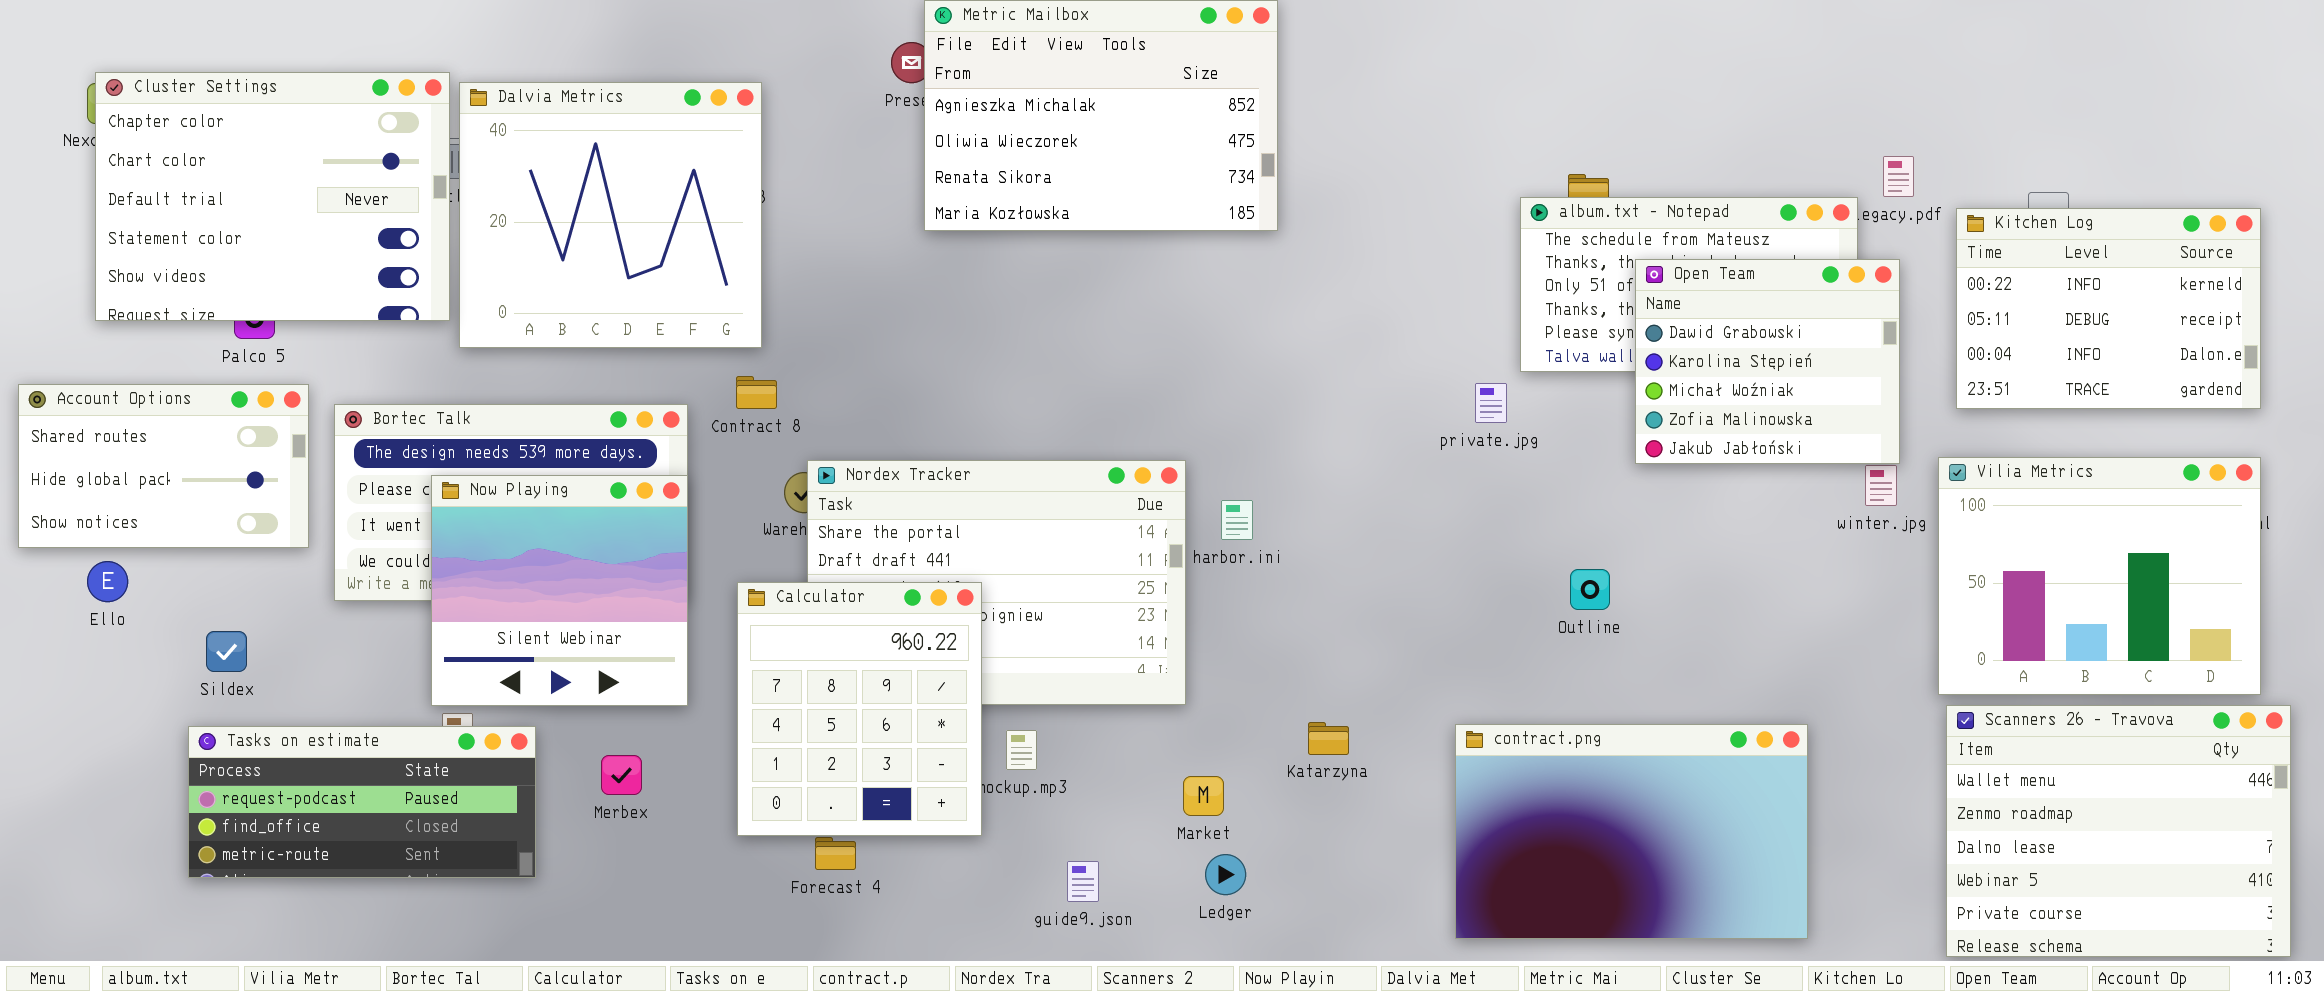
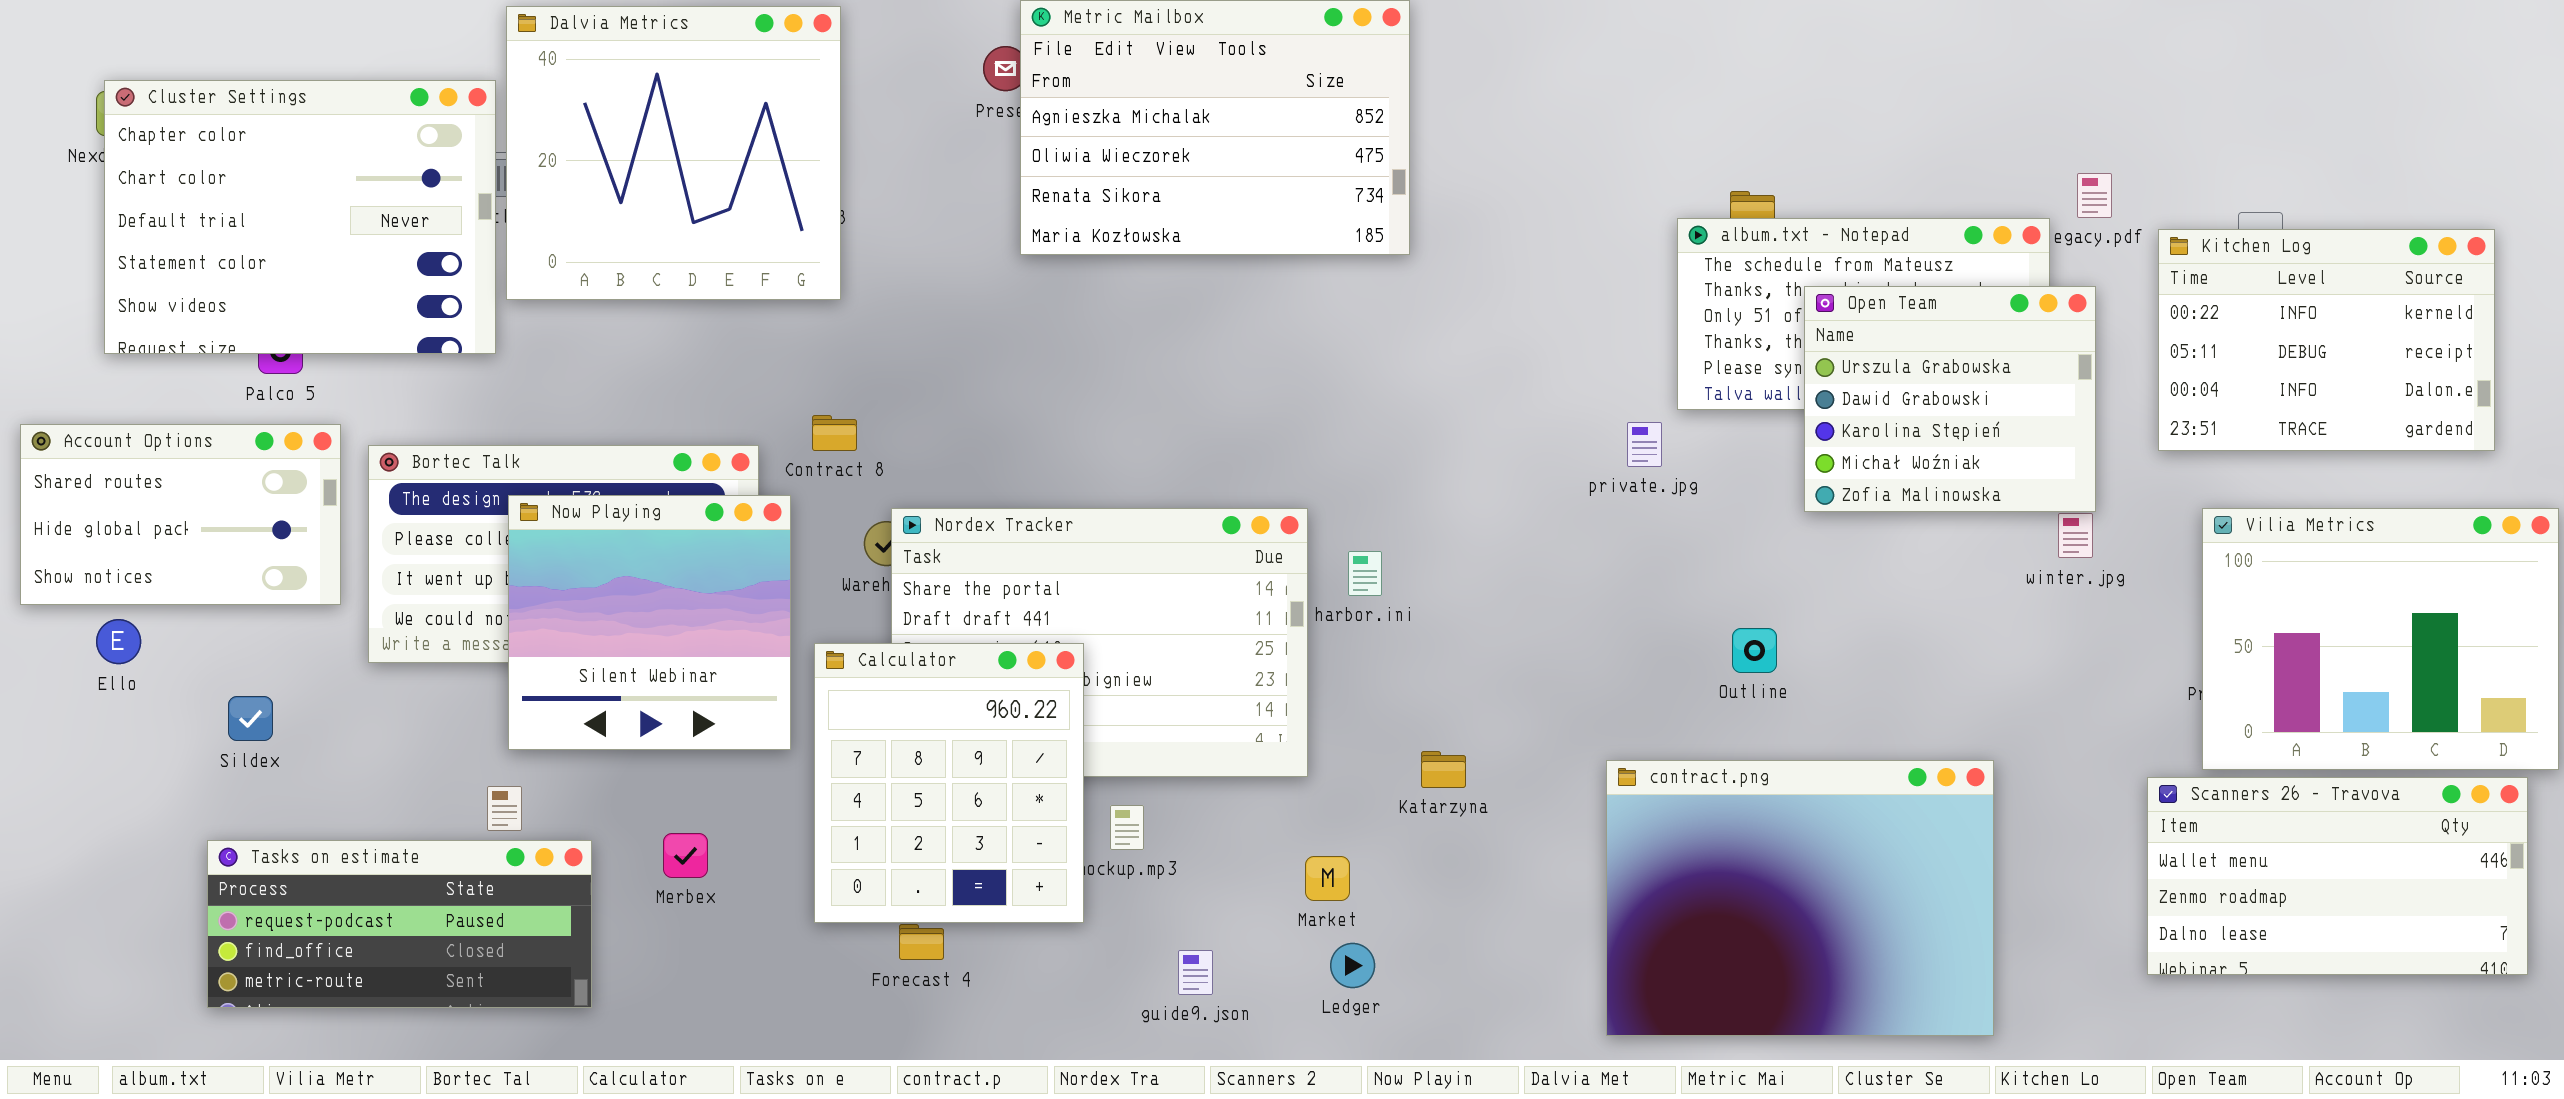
Dalvia Metrics: [459,82,762,348] -> [506,6,841,300], moved
Open Team: [1635,259,1900,464] -> [1804,286,2096,512], scrolled up 1 row
Vilia Metrics: [1938,457,2261,695] -> [2202,508,2559,770], moved
Now Playing: [431,475,688,706] -> [508,495,791,750], moved
Scanners 26 - Travova: [1946,705,2291,957] -> [2147,777,2528,975], resized
Katarzyna: [1308,722,1349,755] -> [1421,751,1466,788], moved
contract.png: [1455,724,1808,939] -> [1606,760,1994,1036], resized
Tasks on estimate: [188,726,536,878] -> [207,840,592,1008], moved

